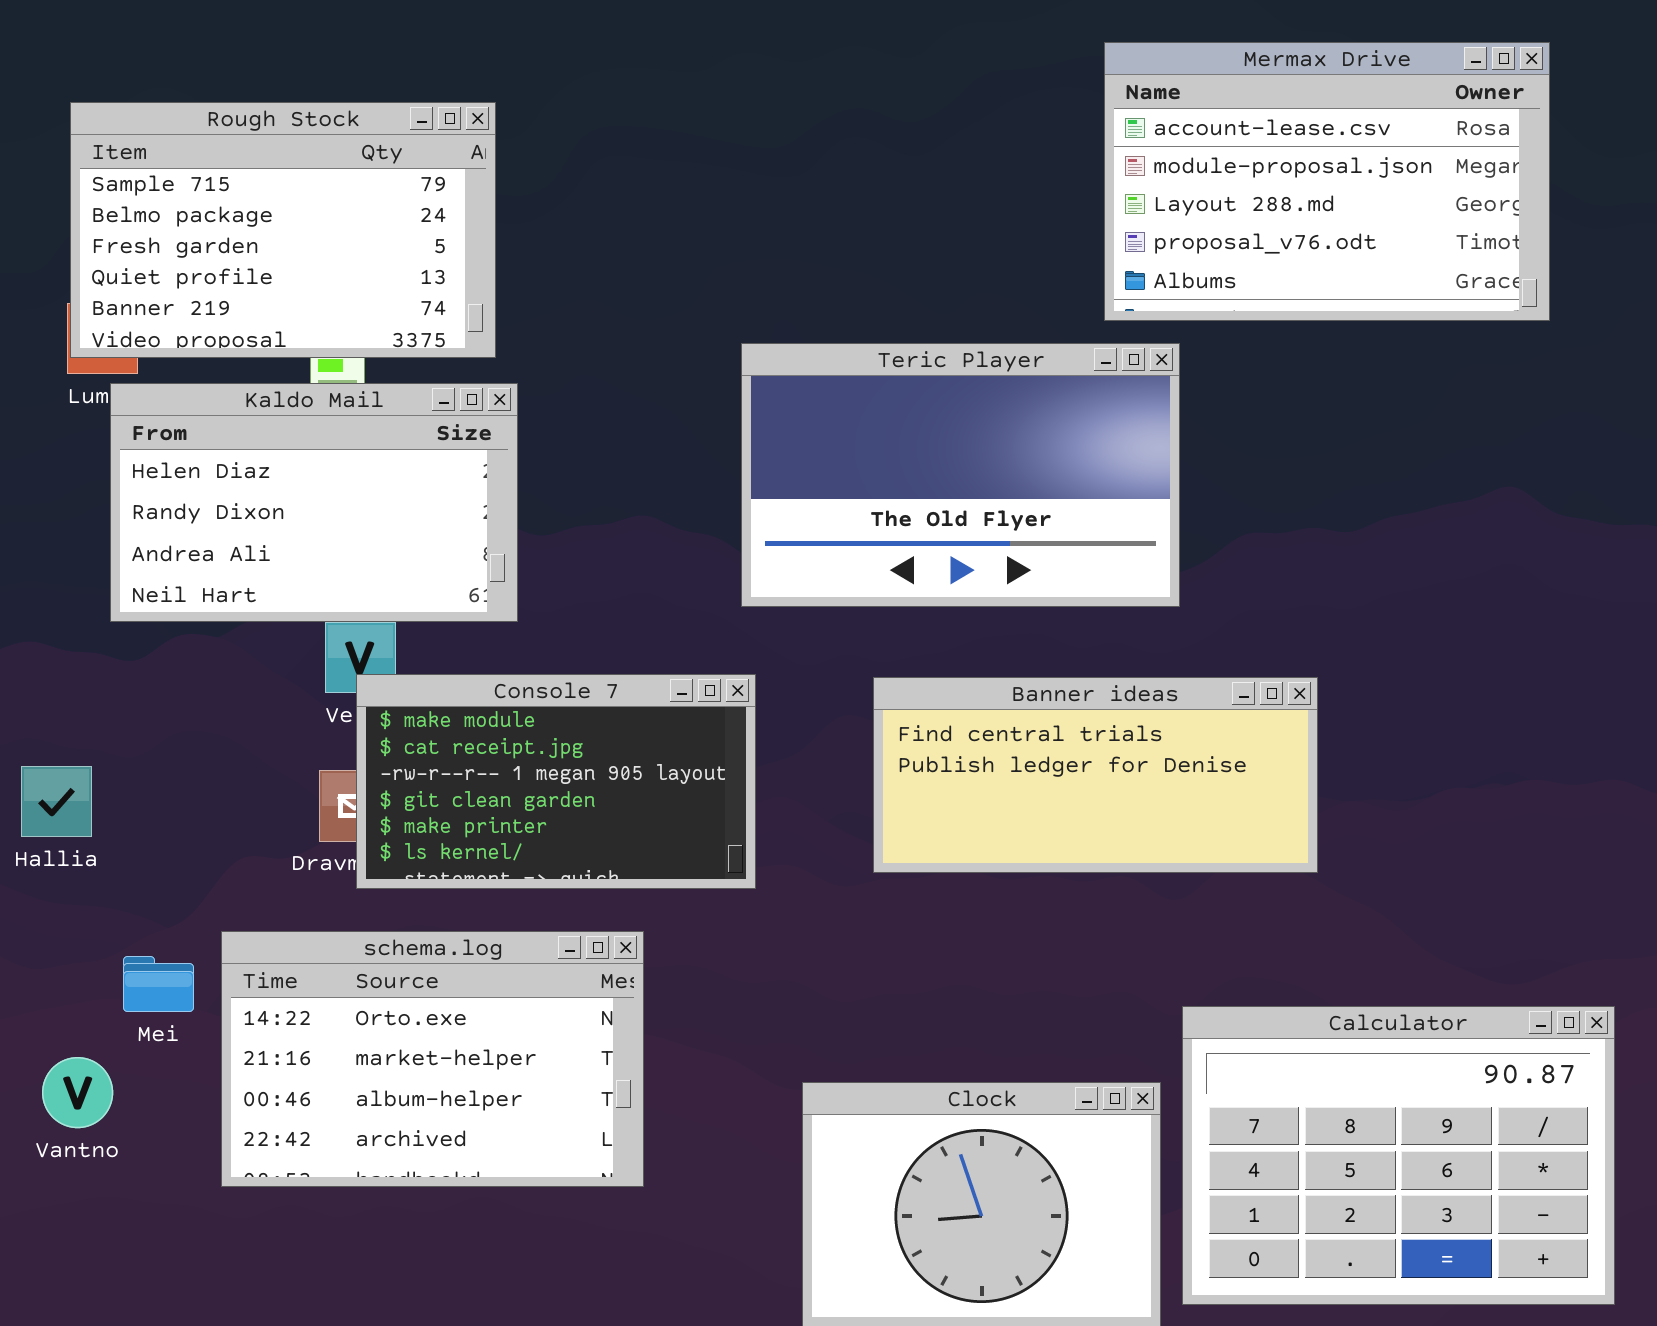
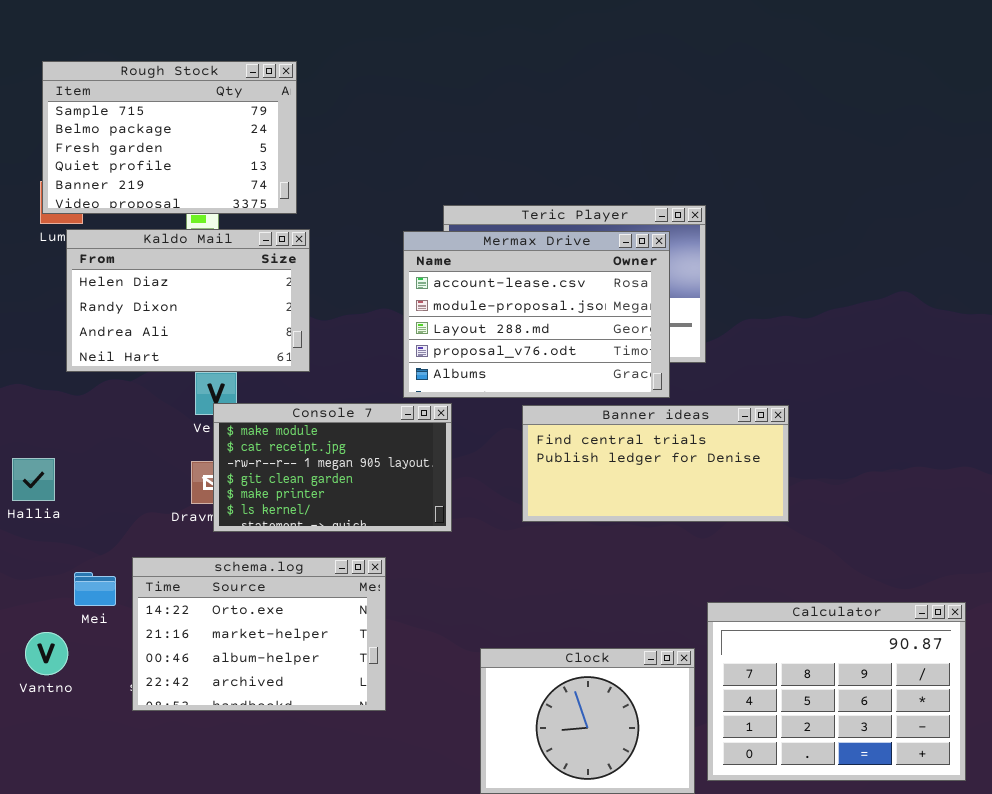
Mermax Drive: [1104,42,1550,321] -> [403,231,670,398], moved

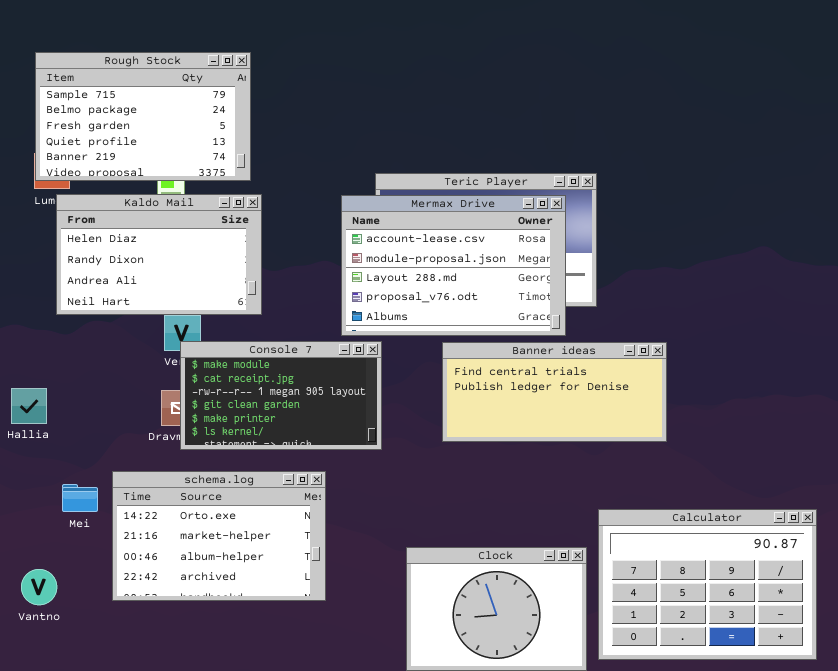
Vantno: [25,632,68,675] -> [21,569,57,605], moved

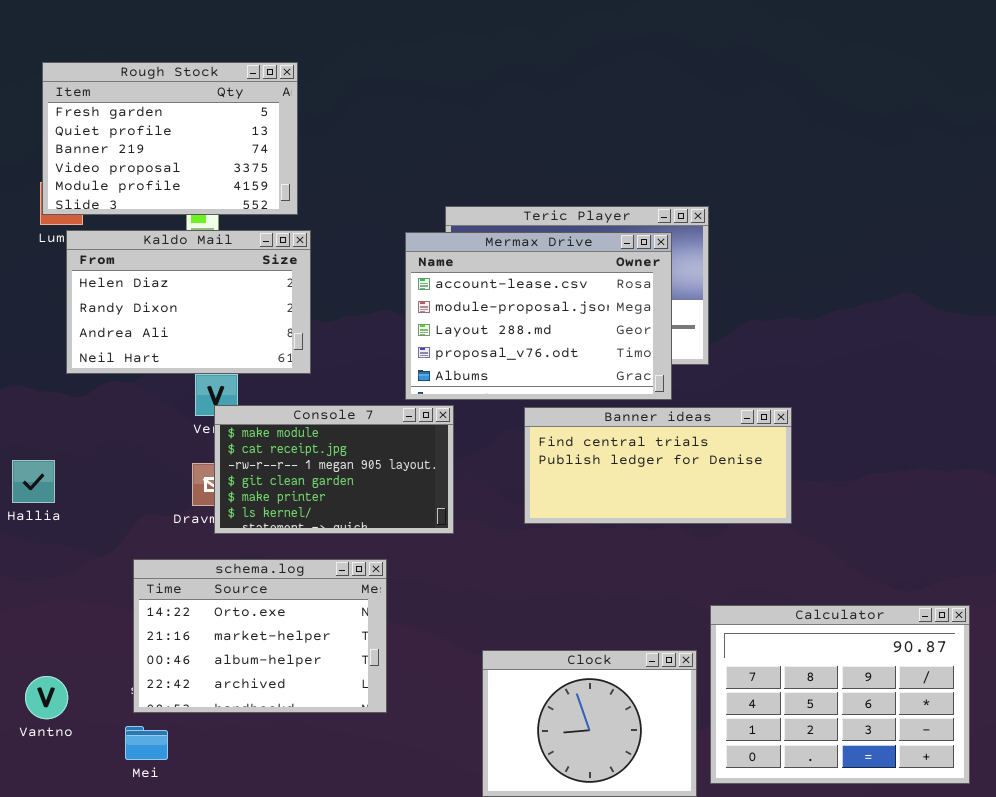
Rough Stock: [35,52,251,181] -> [42,62,298,215], scrolled down 2 rows
Mei: [62,484,98,512] -> [125,726,168,760], moved

